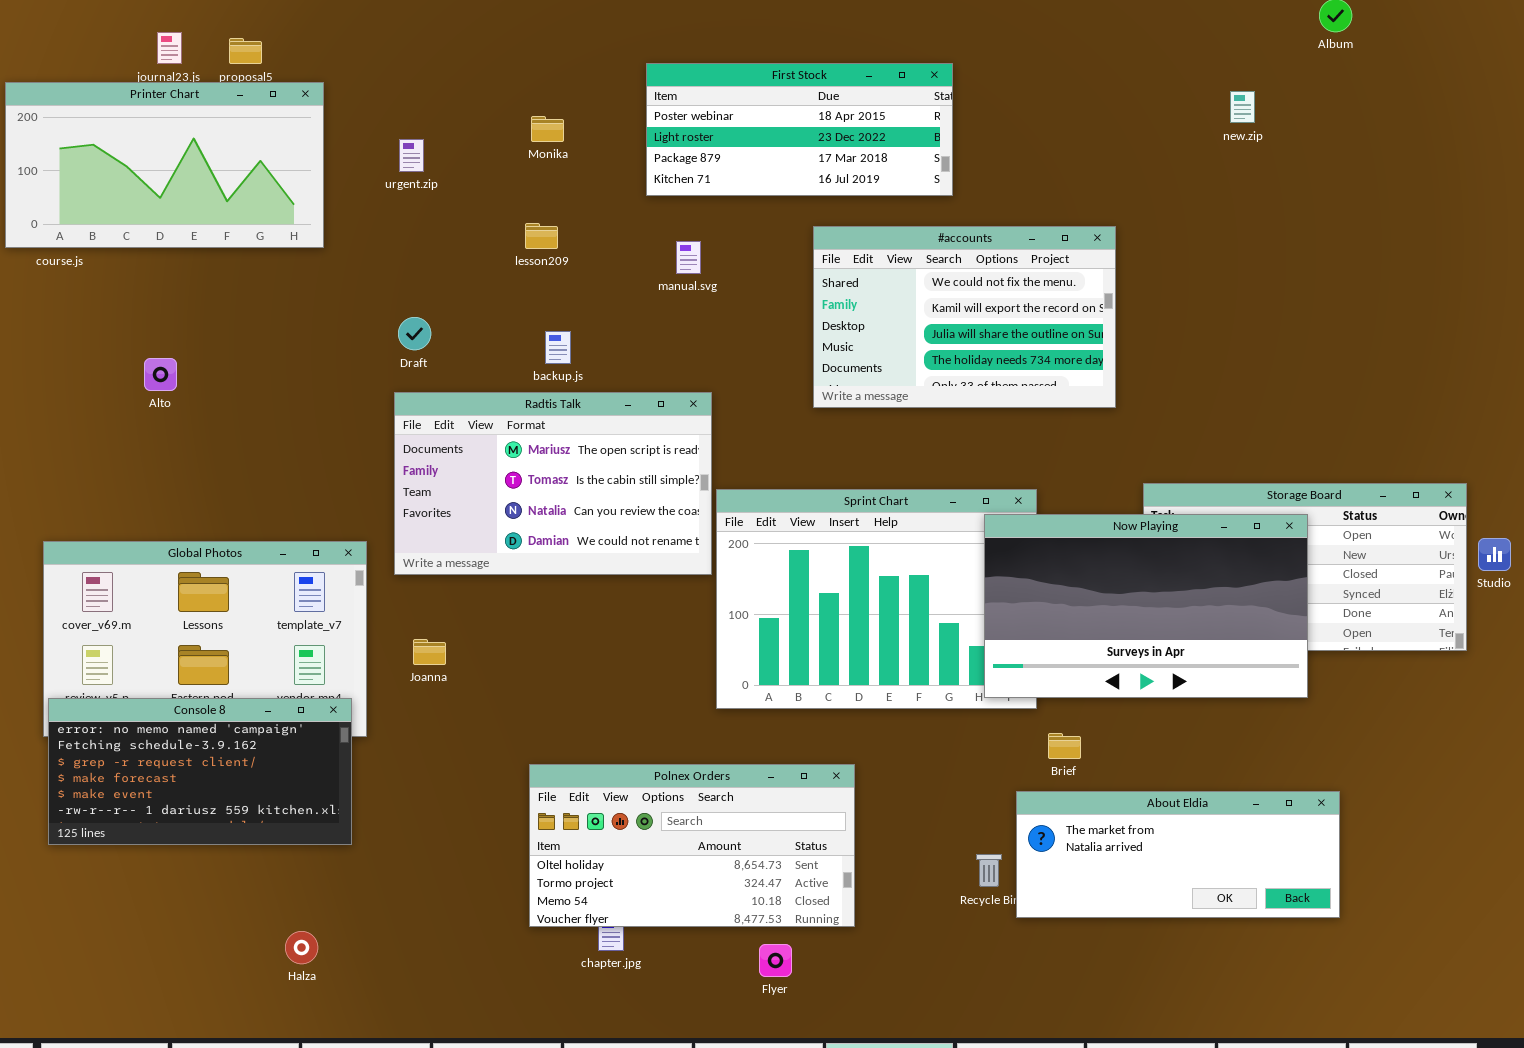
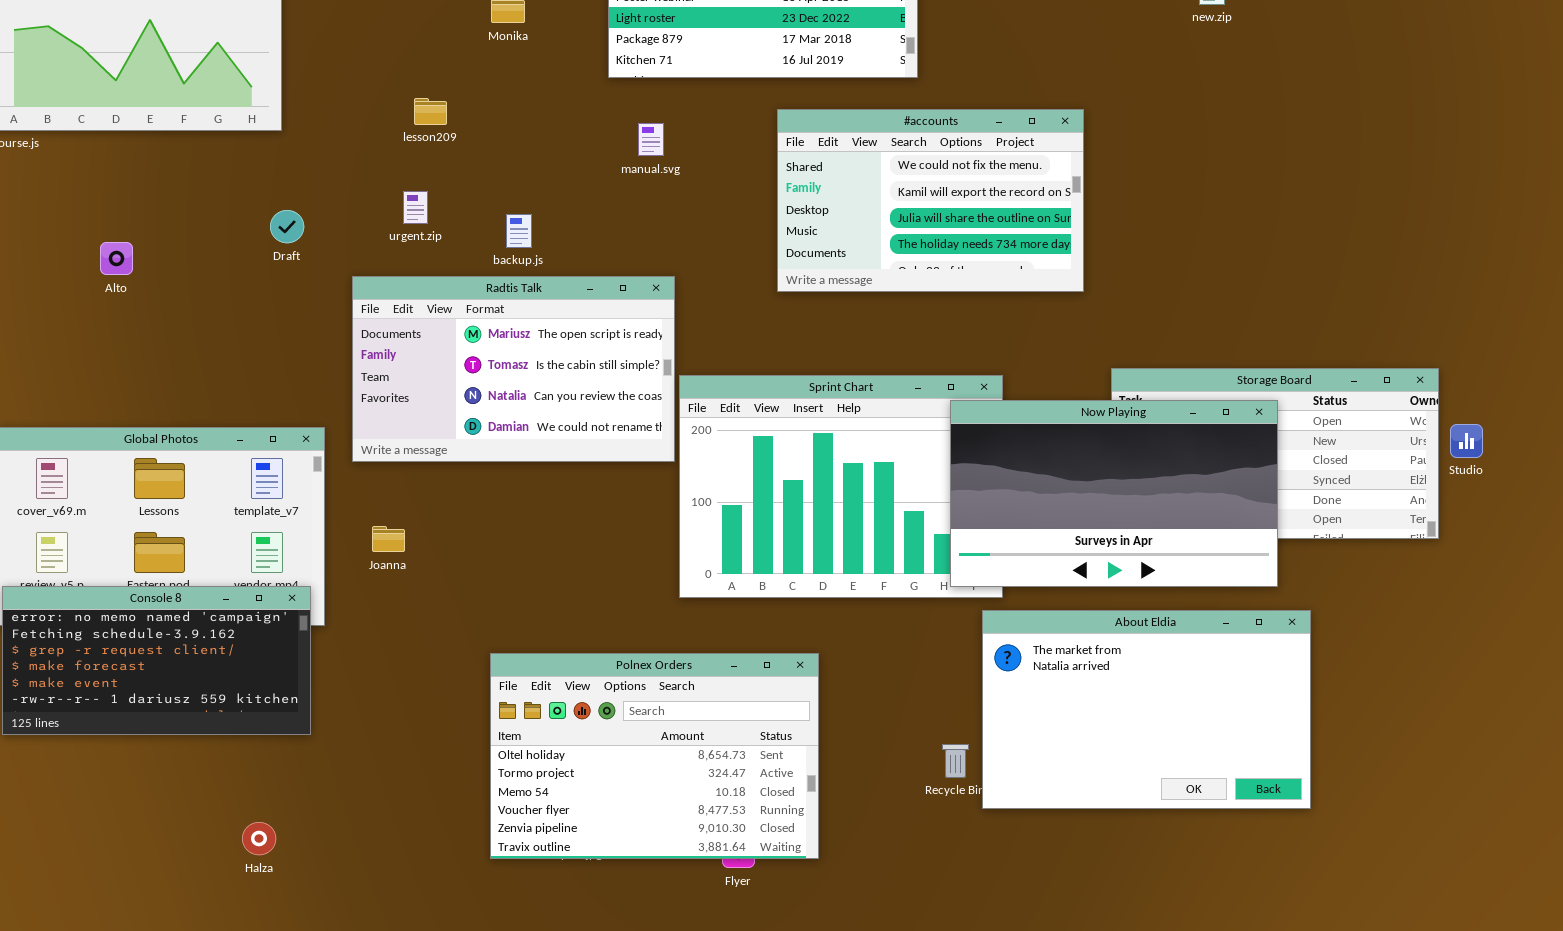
urgent.zip: [399,139,424,172] -> [403,191,428,224], moved
lesson209: [525,223,558,249] -> [414,98,447,125], moved
Draft: [398,317,431,350] -> [270,210,304,243], moved
Polnex Orders: [529,764,855,927] -> [490,653,819,859], resized
About Eldia: [1016,791,1340,918] -> [982,610,1311,809], resized

